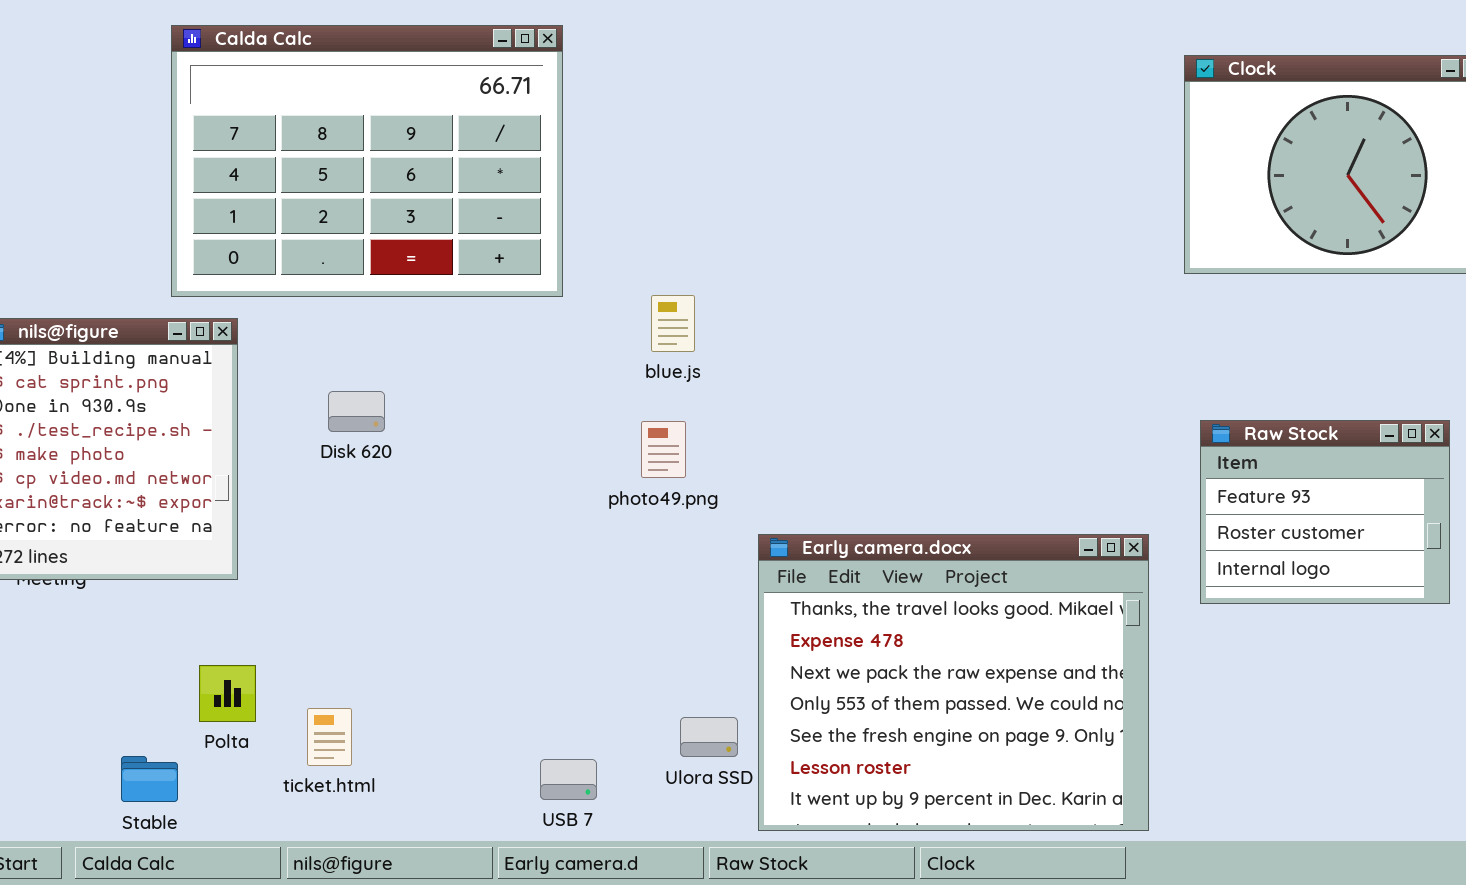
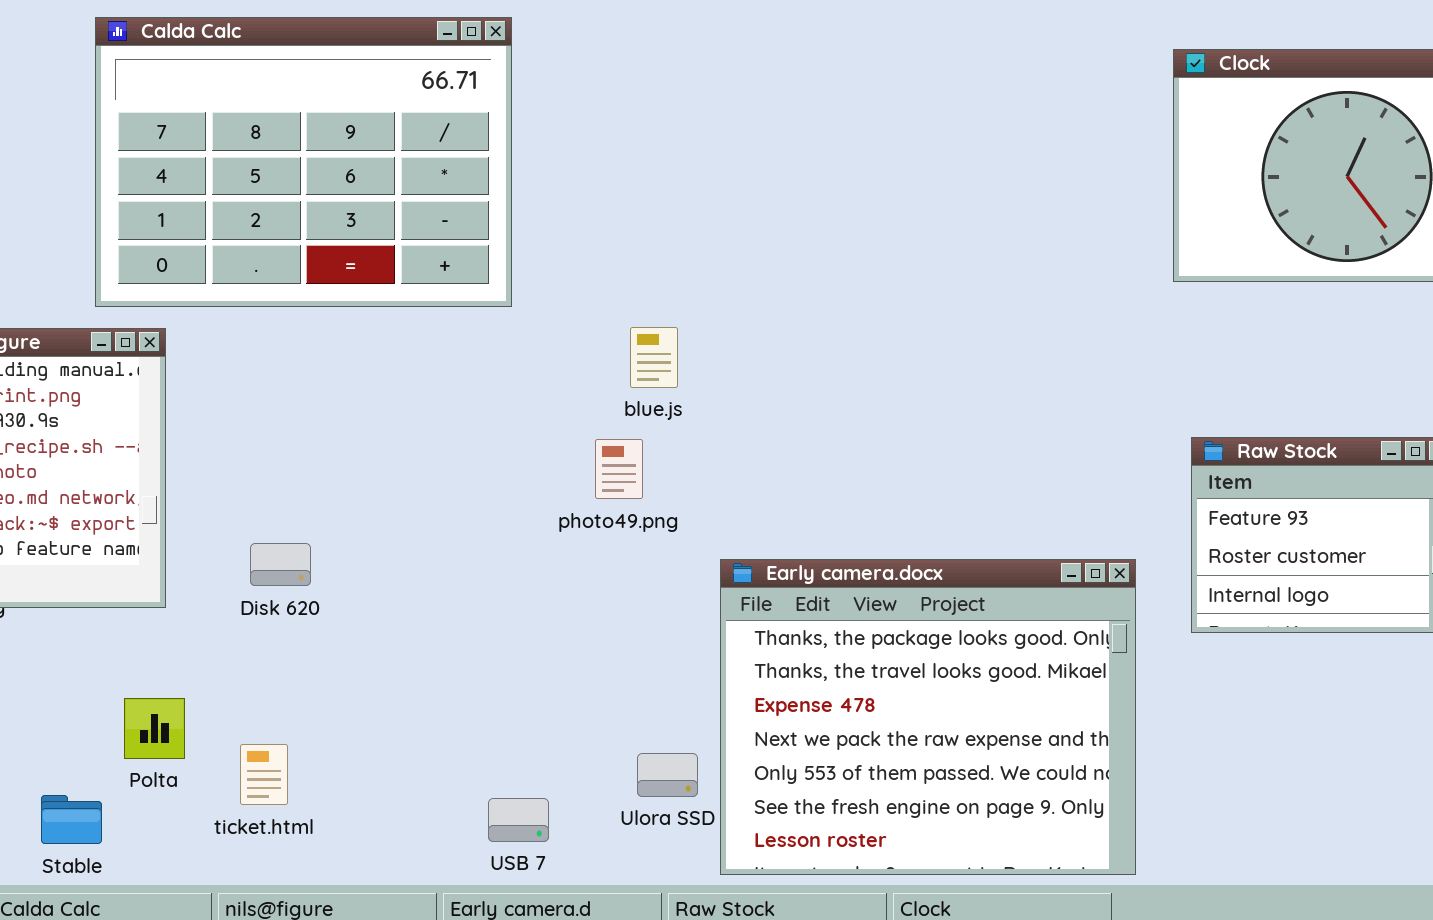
blue.js: [651,295,695,352] -> [630,327,678,388], moved
Disk 620: [328,391,385,432] -> [250,543,311,586], moved
Early camera.docx: [758,534,1149,831] -> [720,559,1136,875], scrolled up 1 row

